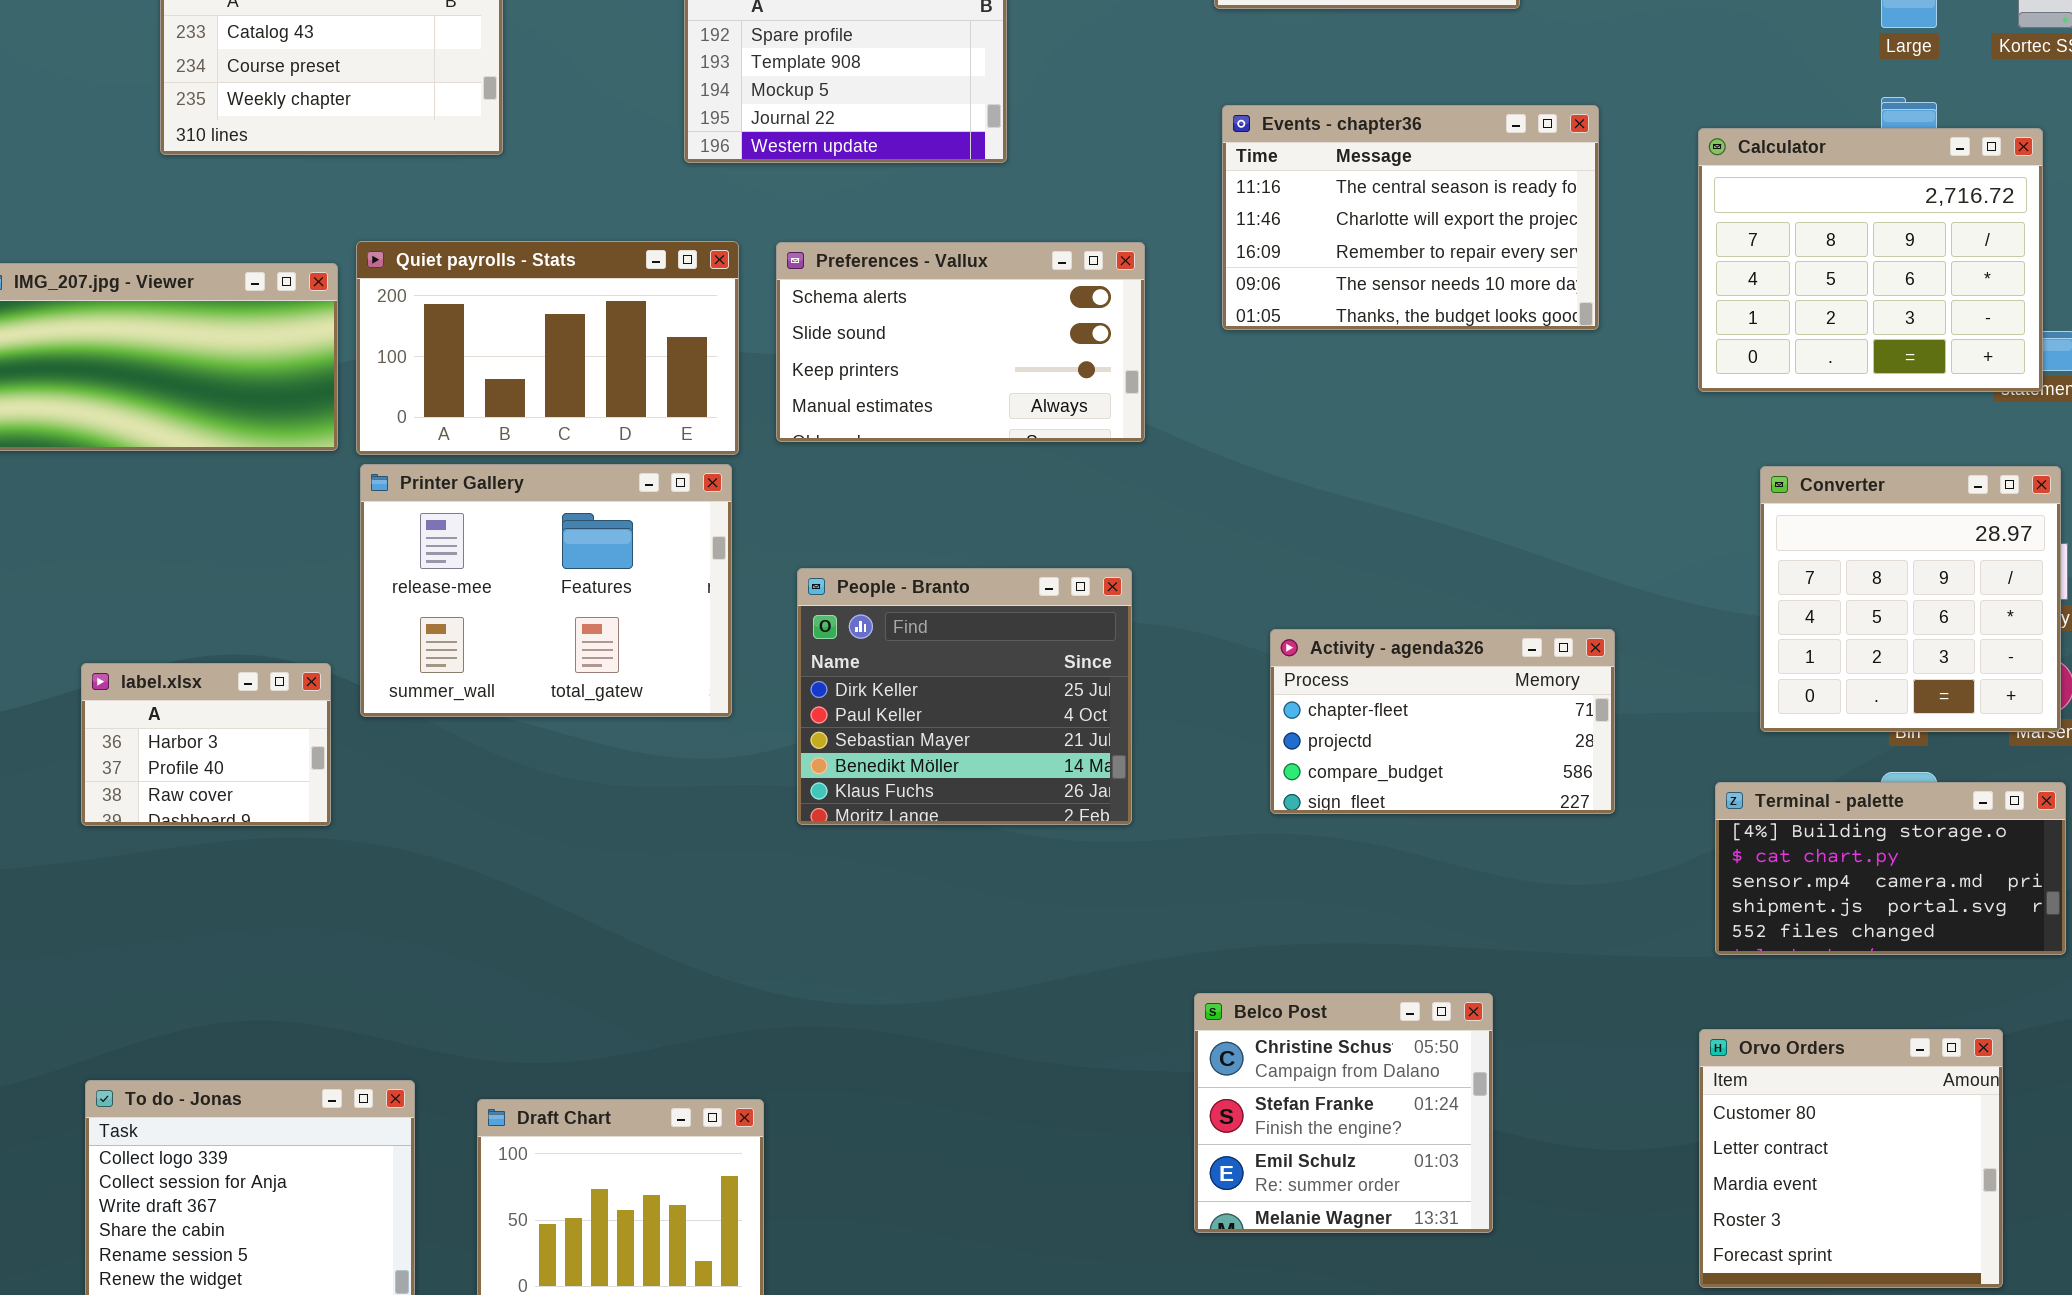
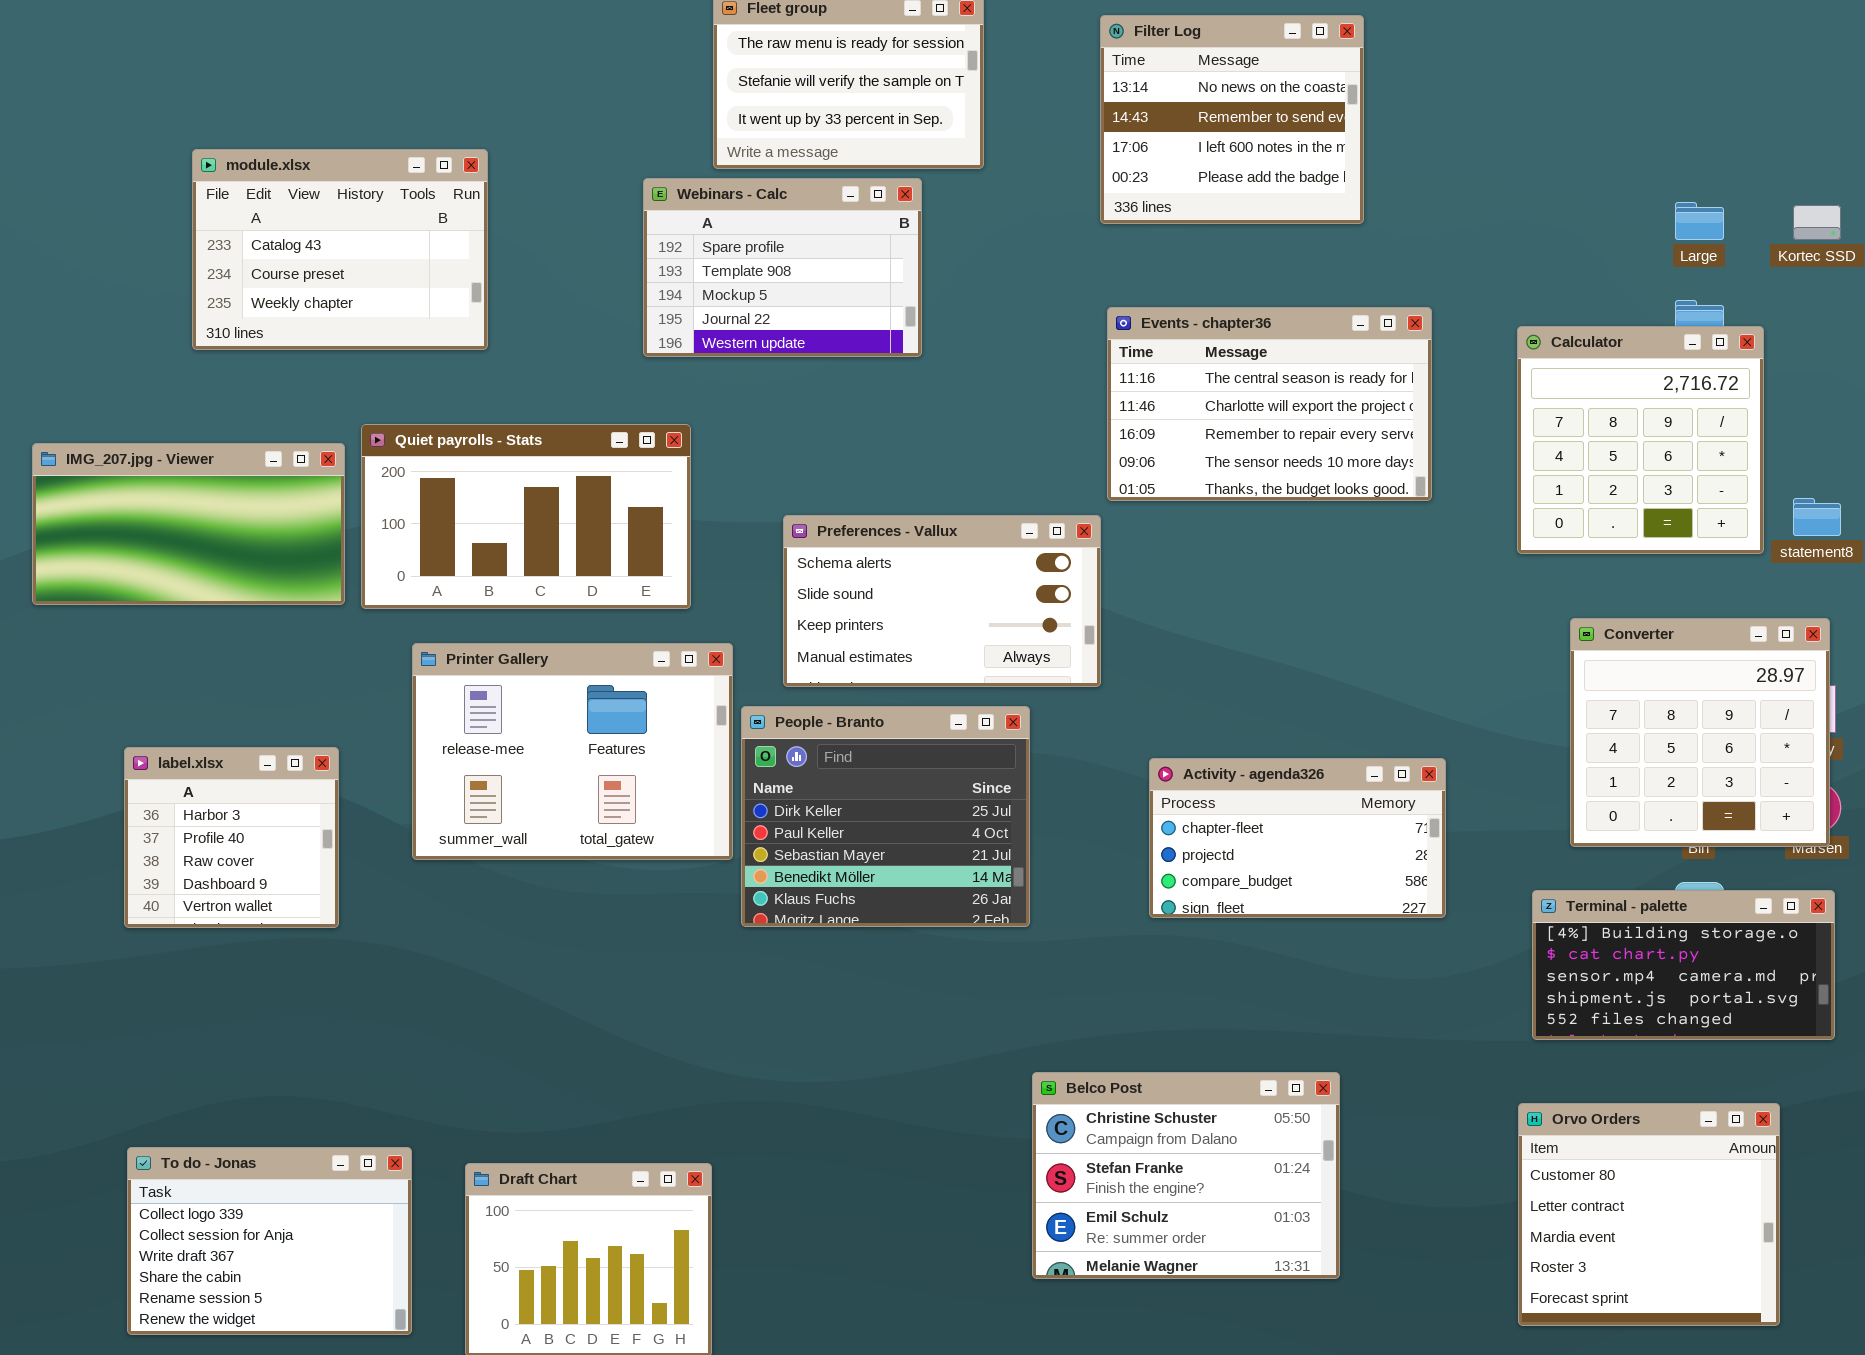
Calculator: [1698,128,2043,392] -> [1517,326,1764,554], resized
Preferences - Vallux: [776,242,1145,442] -> [783,515,1101,687], moved
Printer Gallery: [360,464,732,717] -> [412,643,733,860], moved
label.xlsx: [81,663,331,826] -> [124,747,339,928], resized
Belco Post: [1194,993,1493,1233] -> [1032,1072,1340,1279], resized

